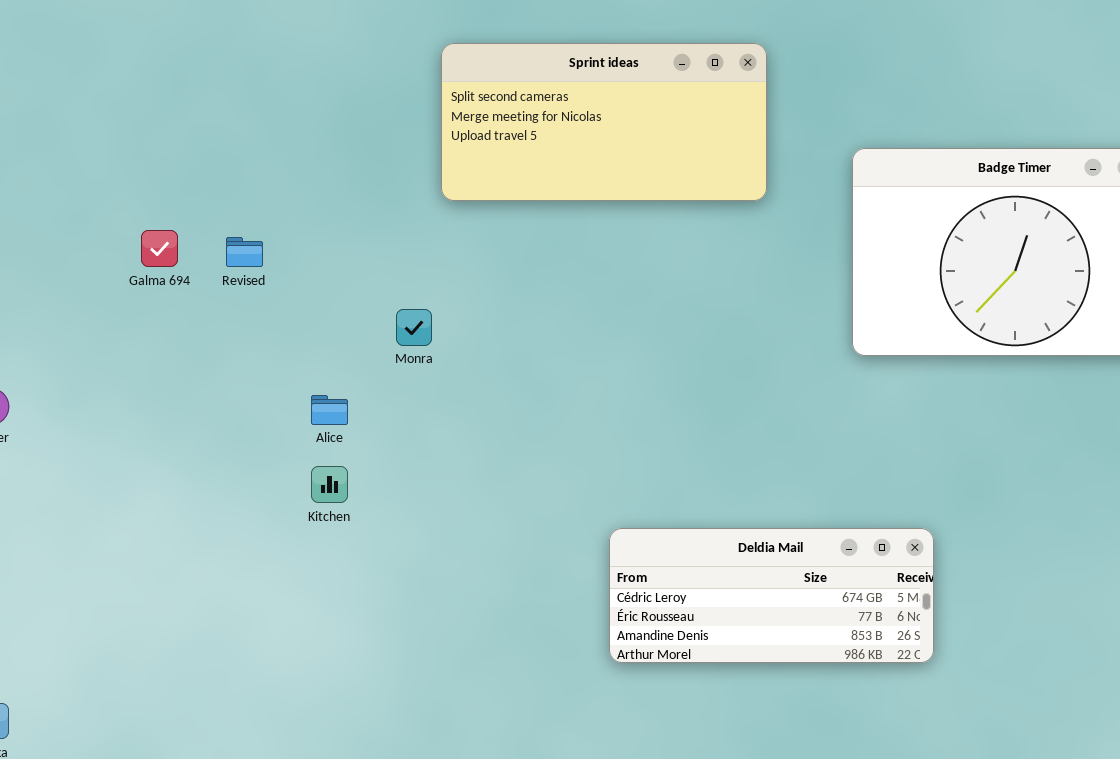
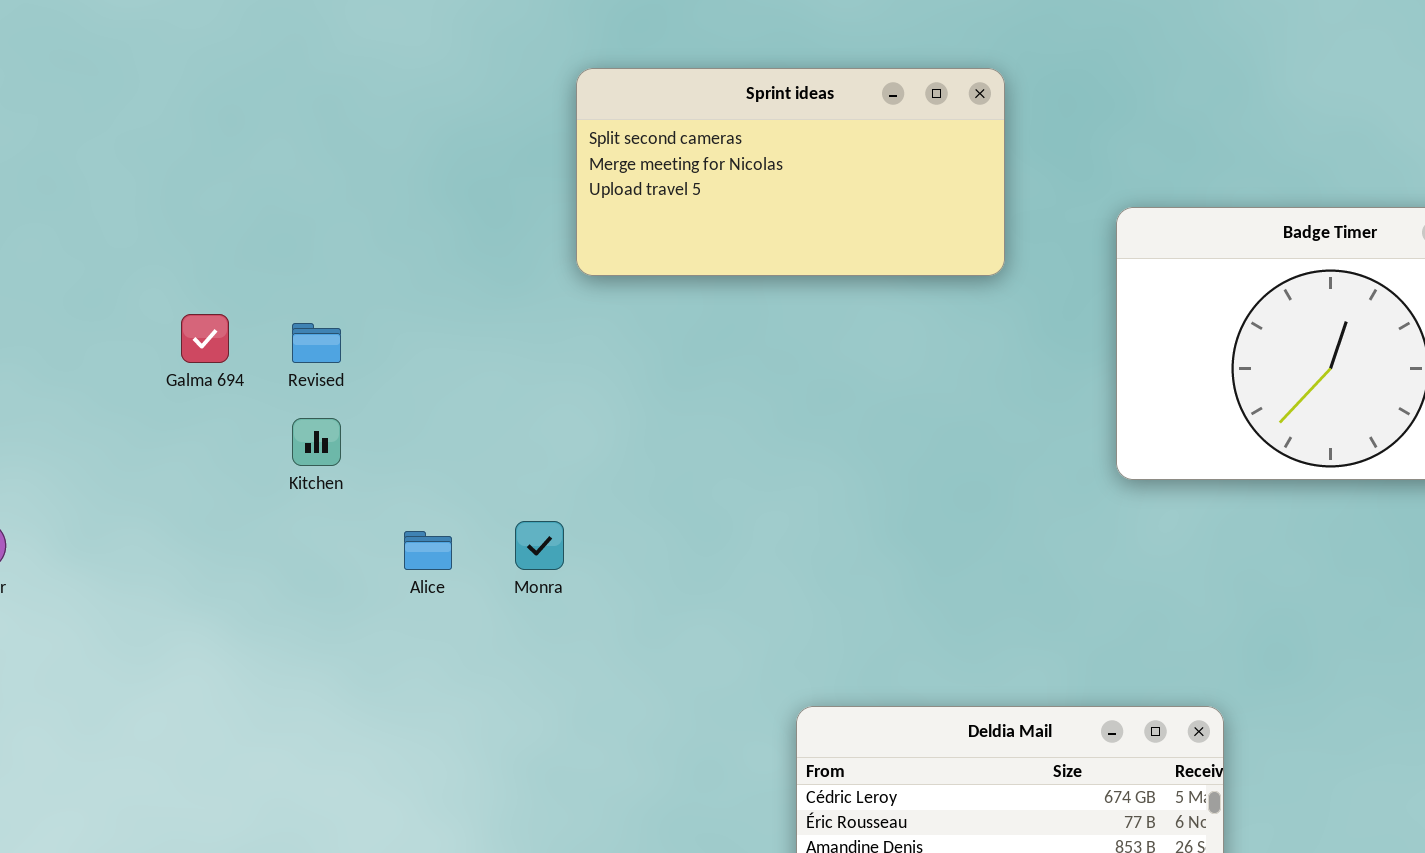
Monra: [396,309,432,346] -> [515,521,564,570], moved
Kitchen: [311,466,348,503] -> [292,418,341,466], moved

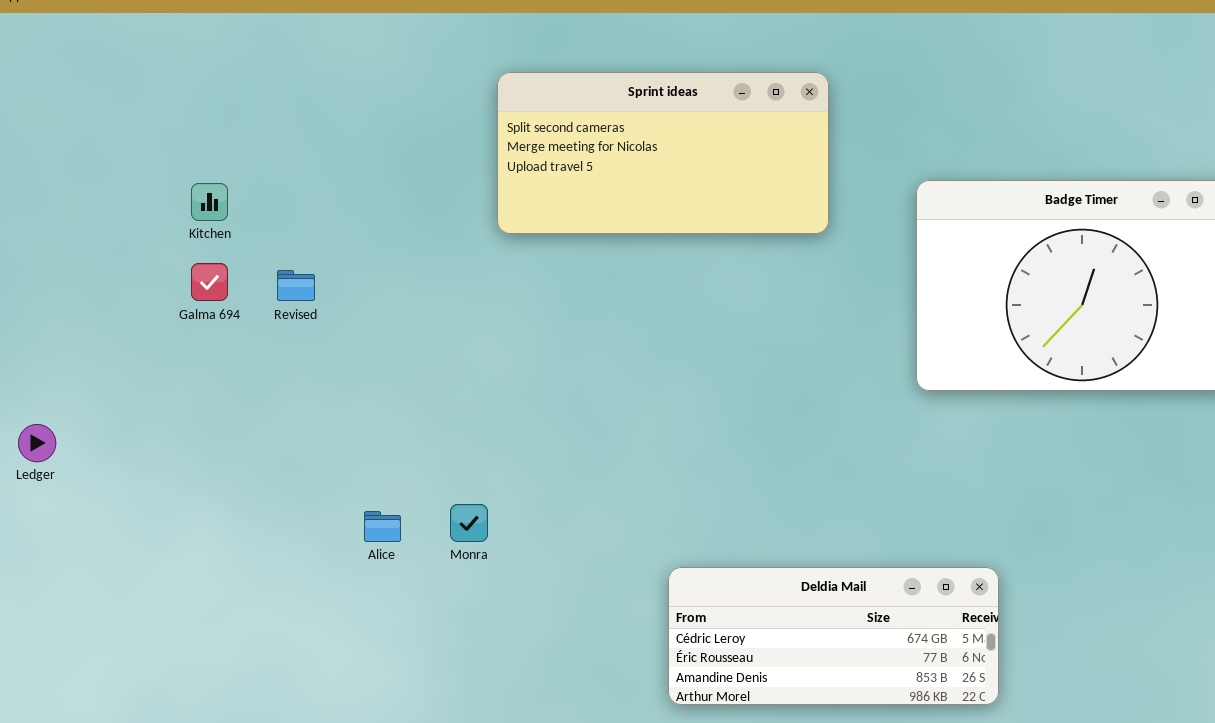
Kitchen: [292,418,341,466] -> [191,183,228,221], moved
Monra: [515,521,564,570] -> [450,504,488,542], moved
Alice: [404,531,452,570] -> [364,511,401,542], moved

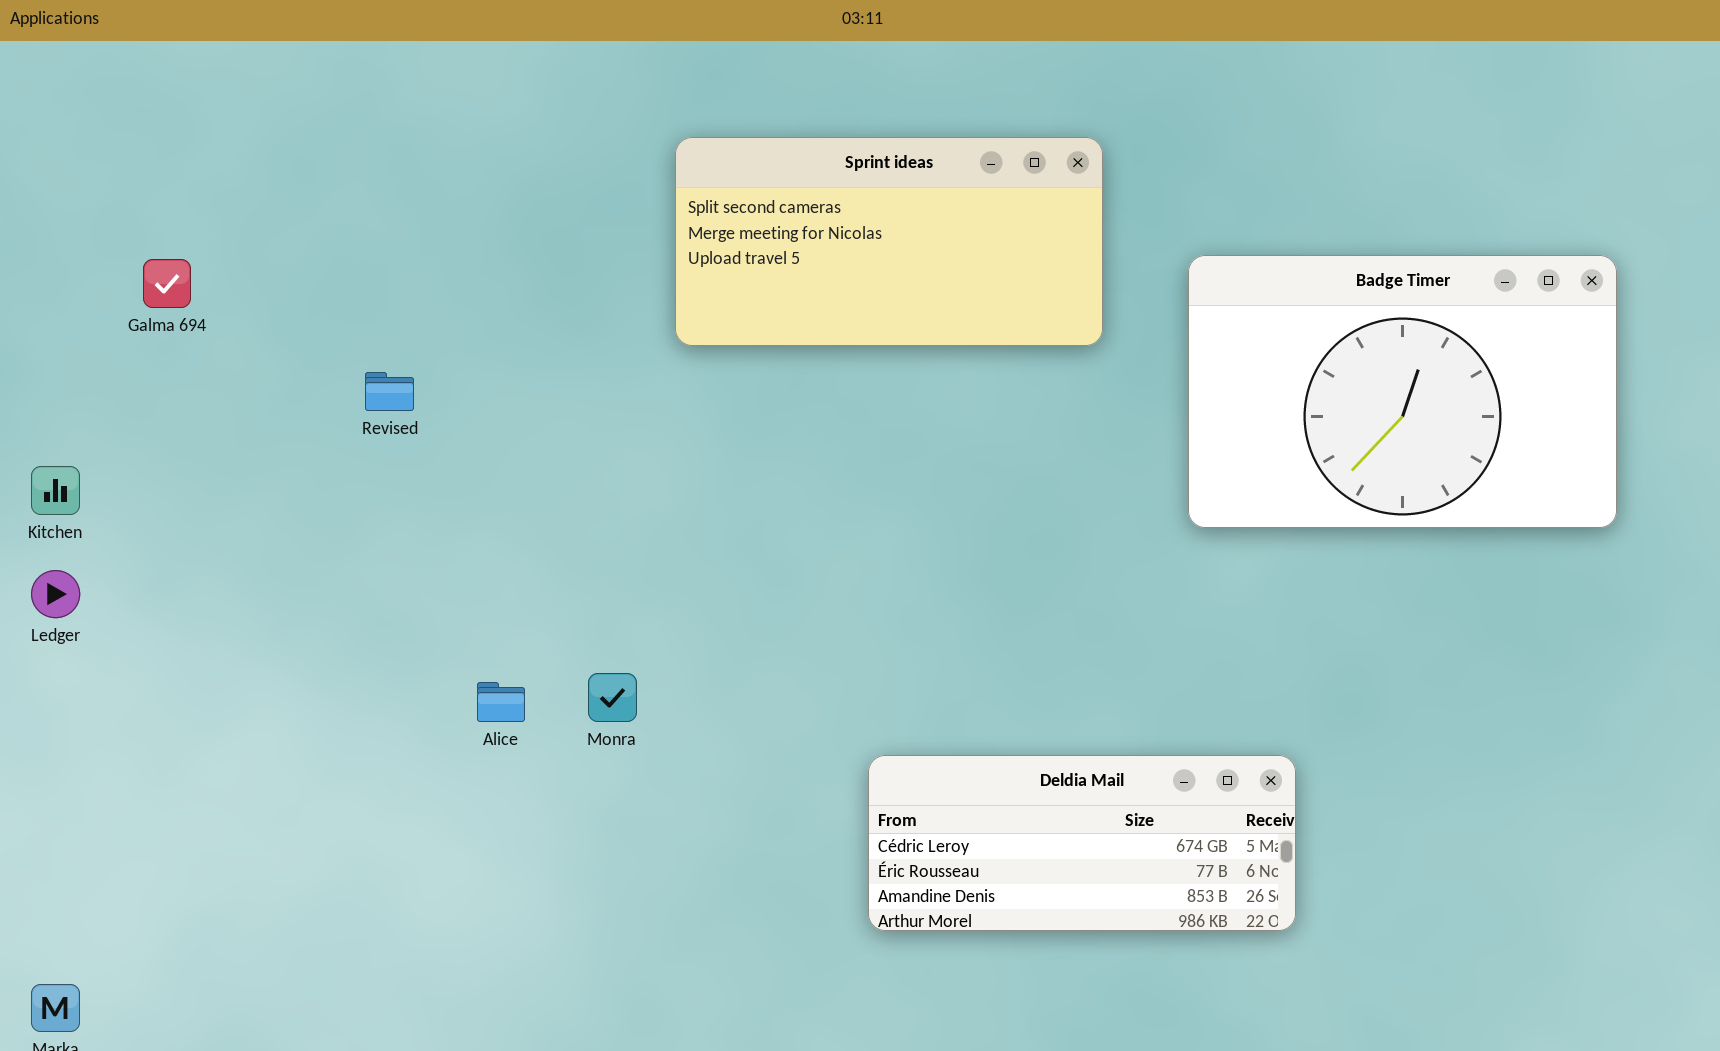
Sprint ideas: [497,72,829,234] -> [675,137,1103,346], moved
Kitchen: [191,183,228,221] -> [31,466,80,515], moved
Galma 694: [191,263,228,301] -> [143,259,191,308], moved

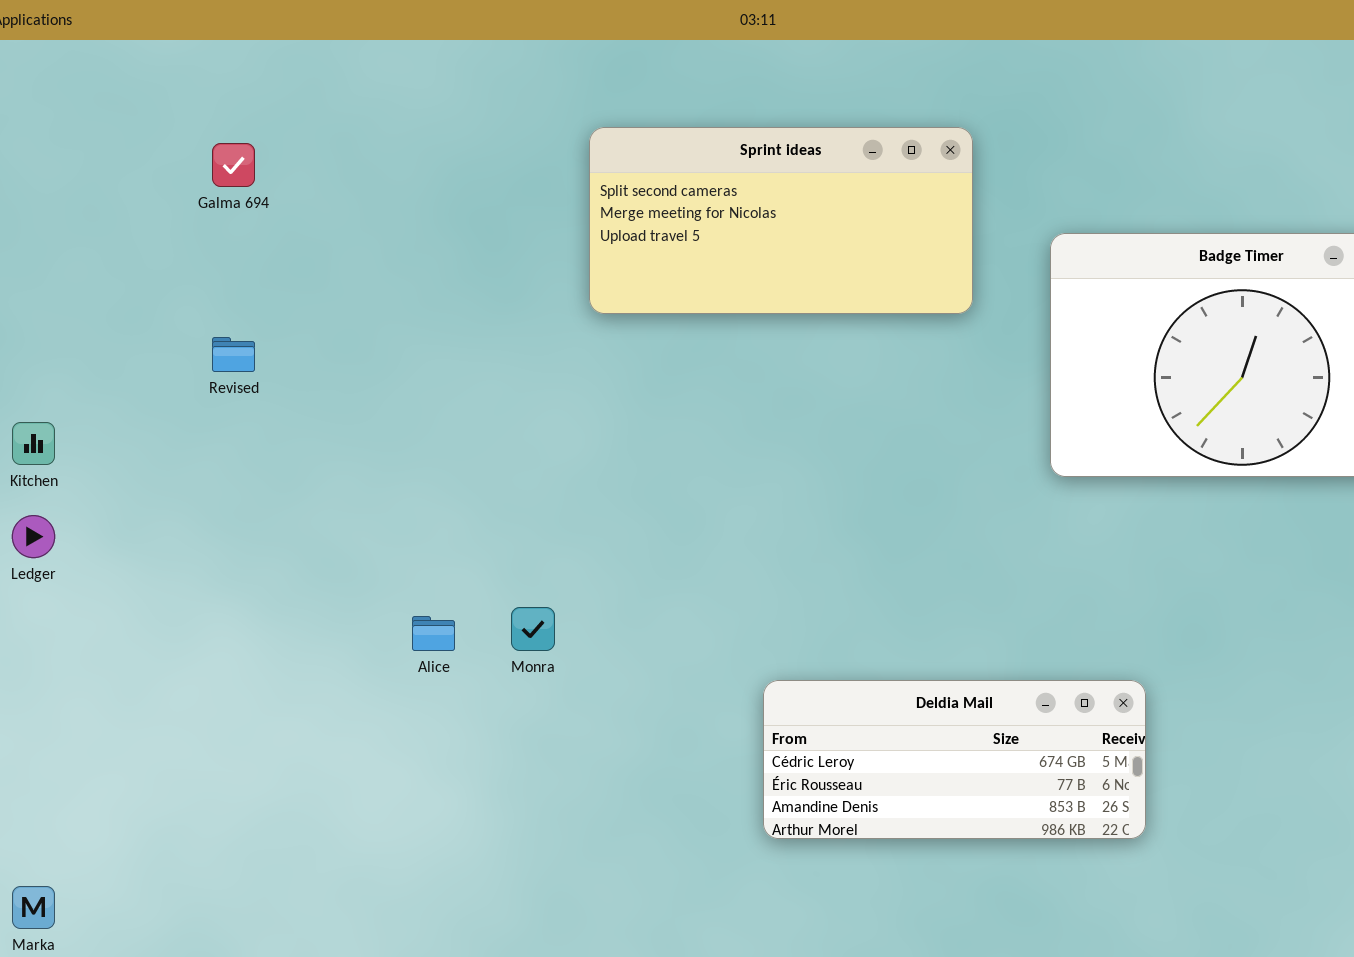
Galma 694: [143,259,191,308] -> [212,143,255,187], moved
Revised: [365,372,414,411] -> [212,337,255,372], moved

